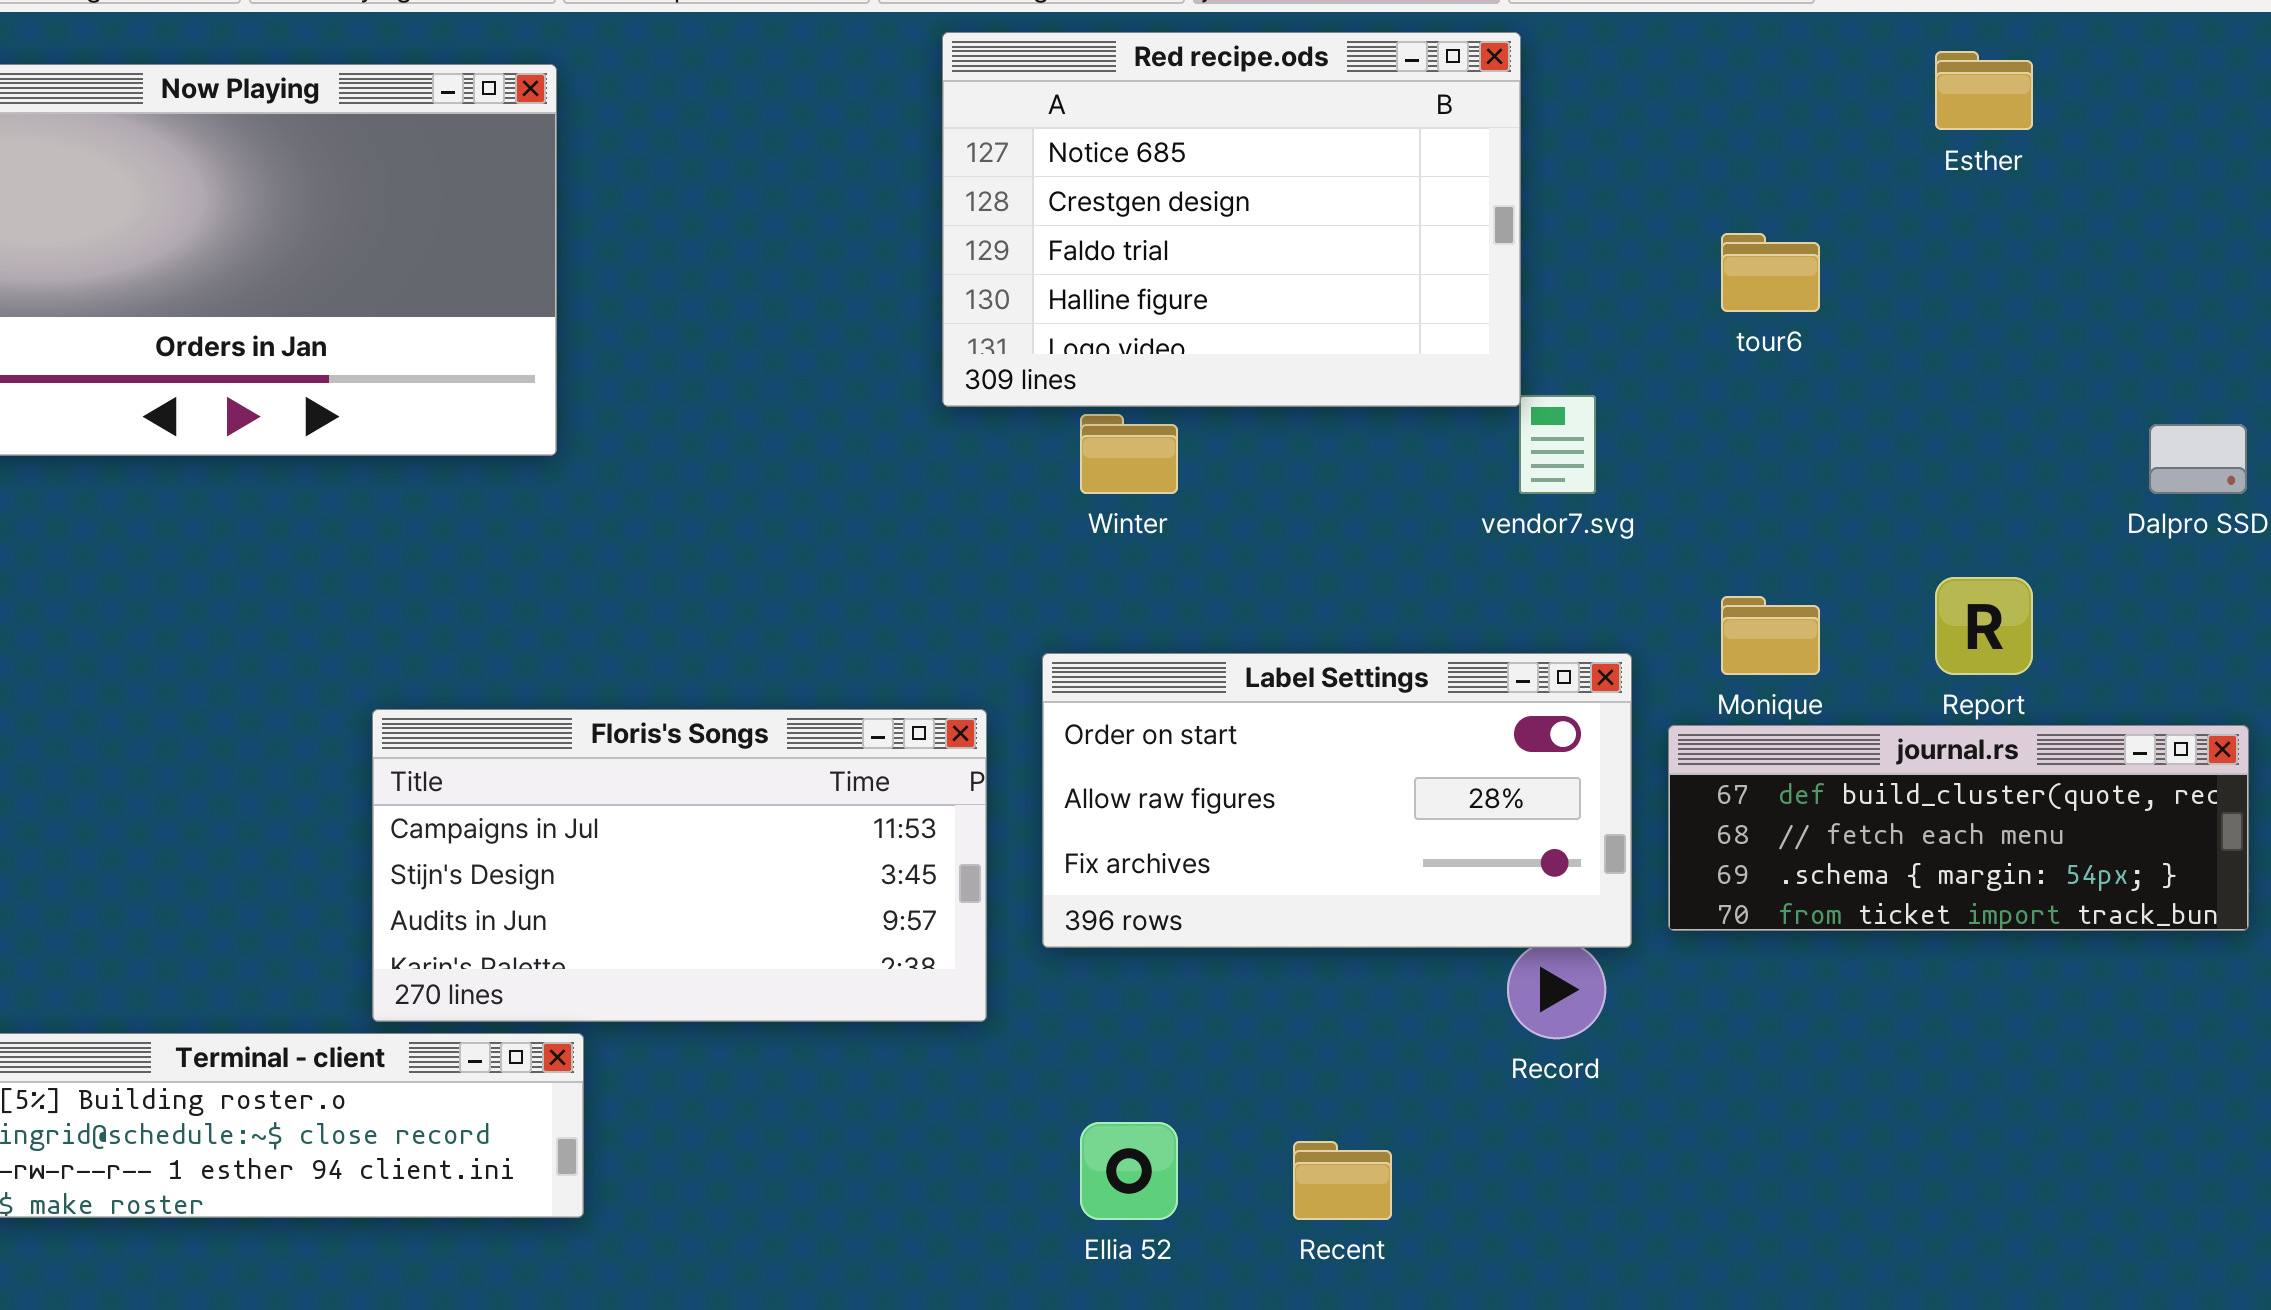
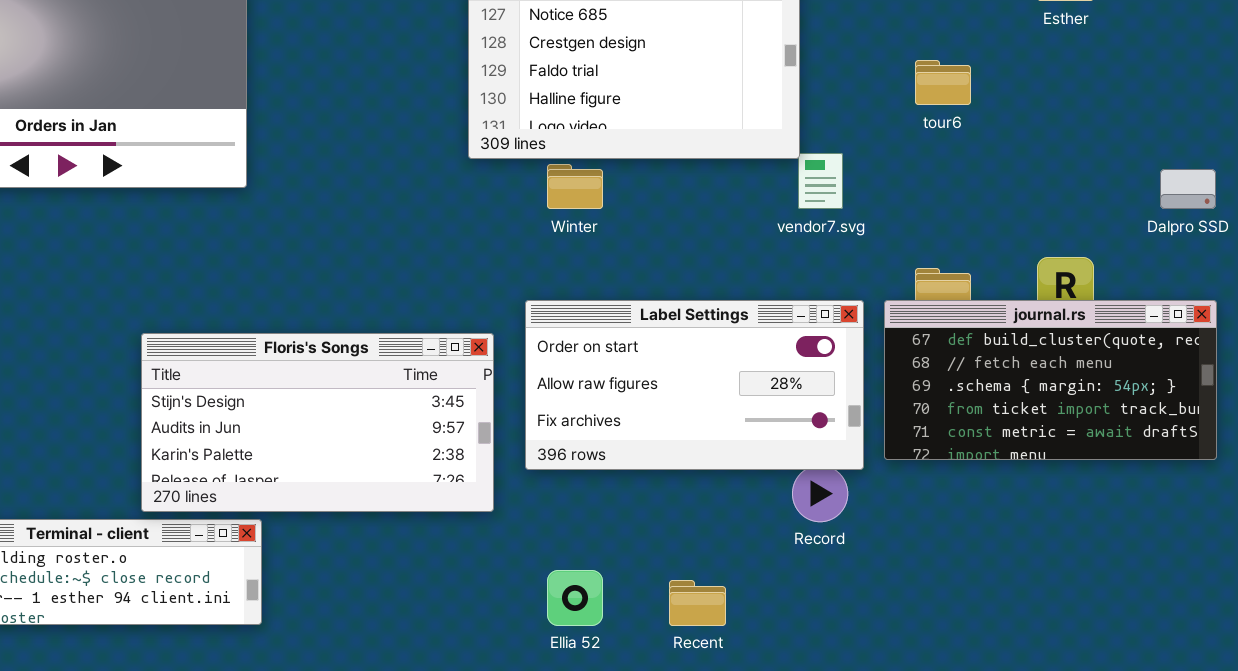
Floris's Songs: [372,709,987,1022] -> [141,333,494,512], scrolled down 1 row
journal.rs: [1668,725,2249,931] -> [884,300,1217,460], resized

